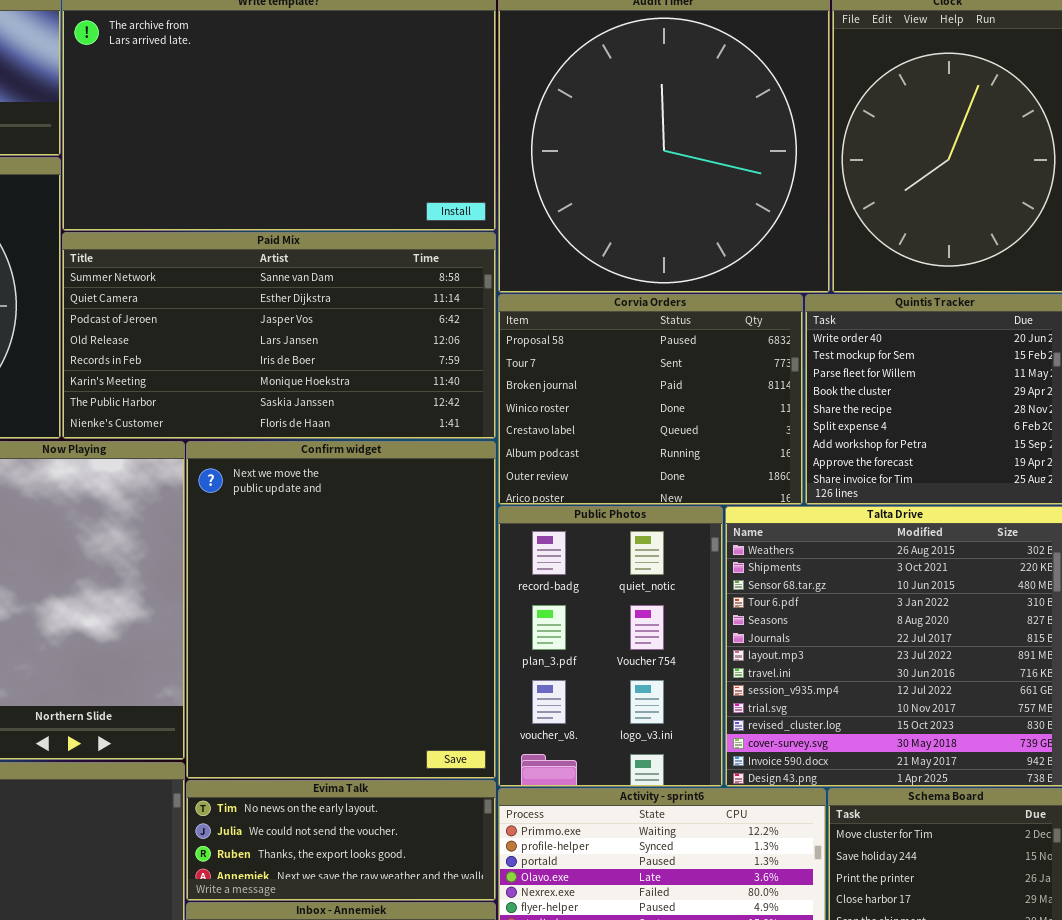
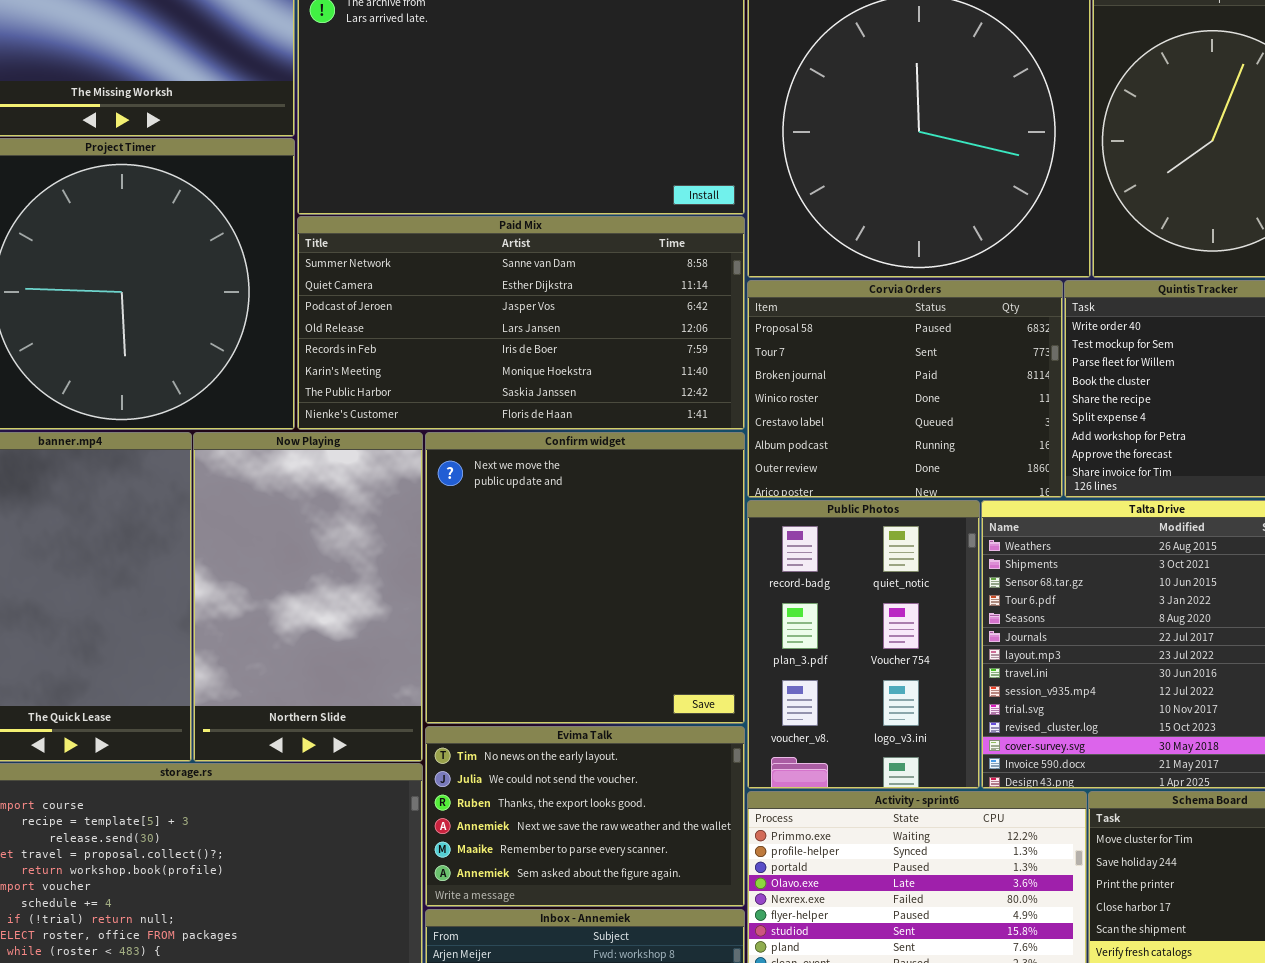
Confirm widget: [186,441,496,779] -> [425,432,745,724], resized
Evima Talk: [186,780,496,901] -> [425,726,745,907], resized

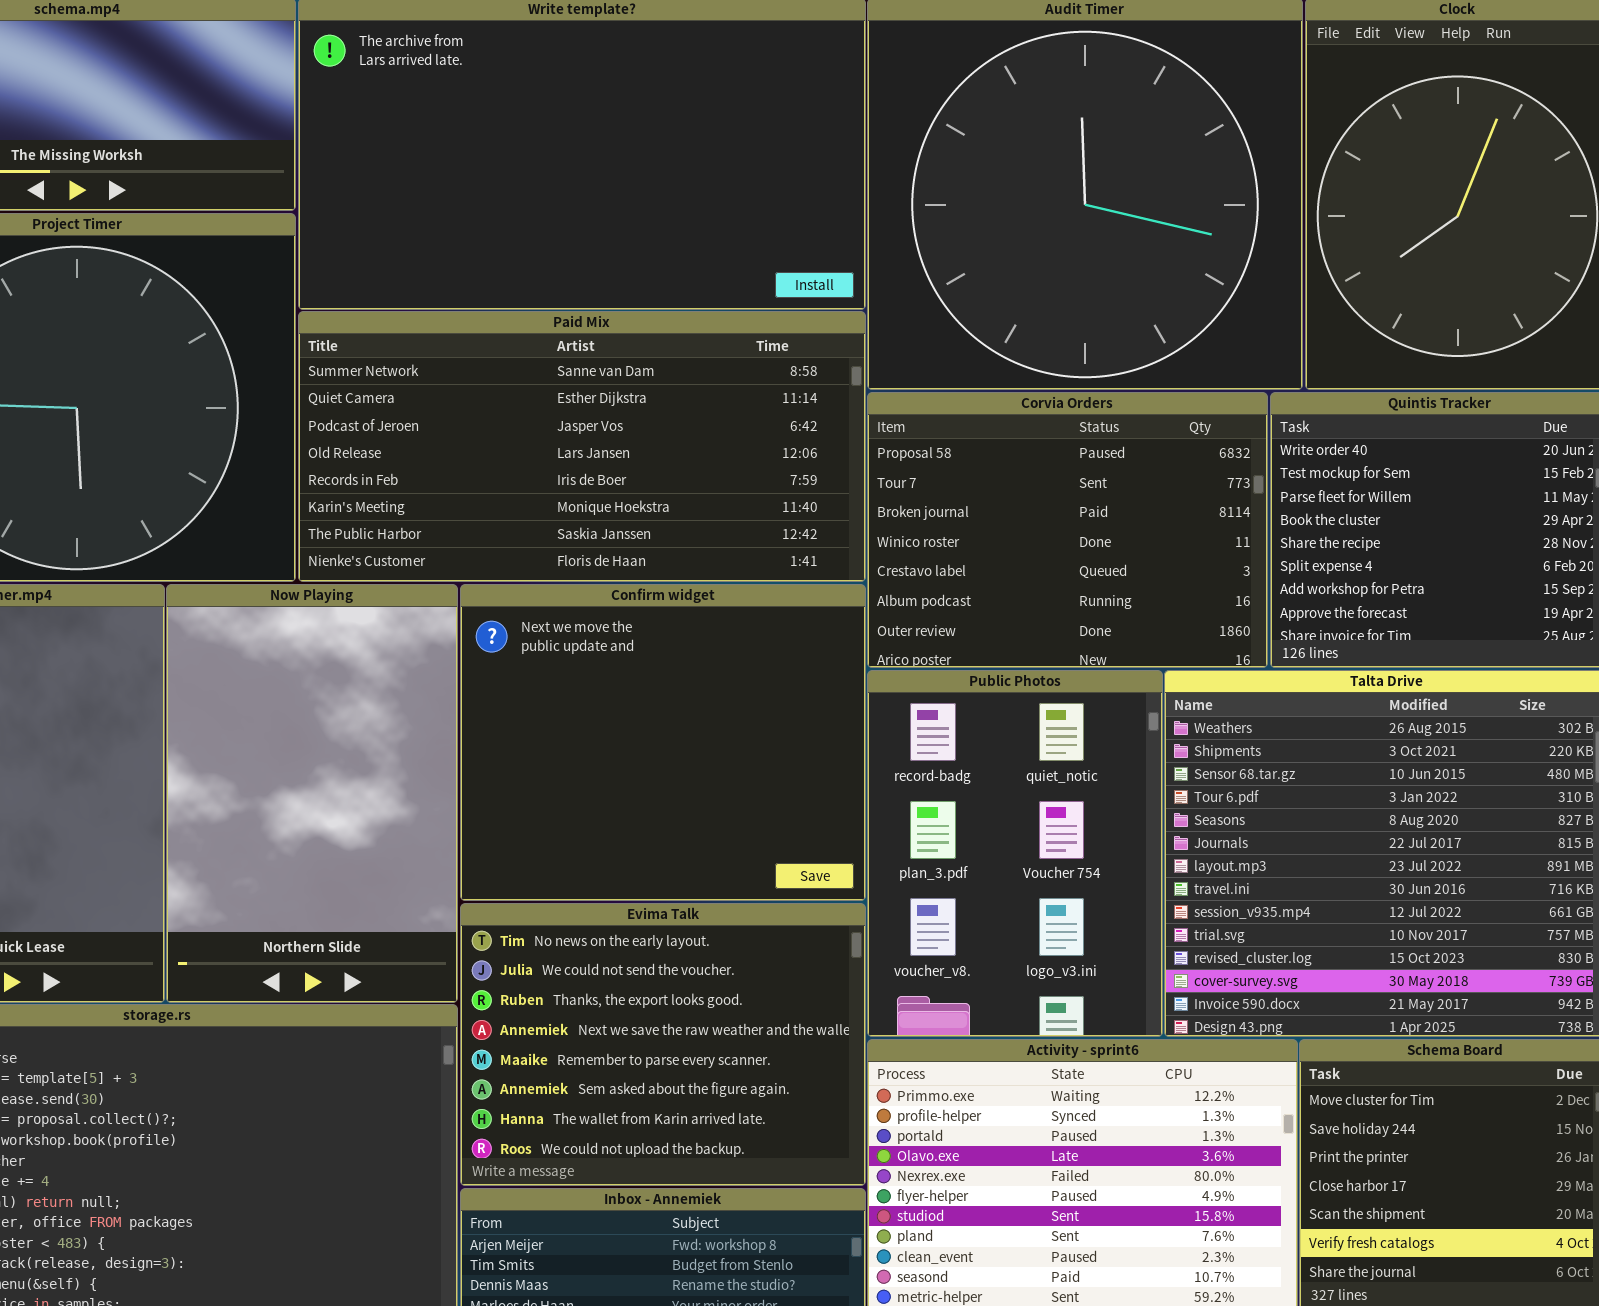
Confirm widget: [425,432,745,724] -> [460,584,866,901], resized
Evima Talk: [425,726,745,907] -> [460,903,866,1186], resized

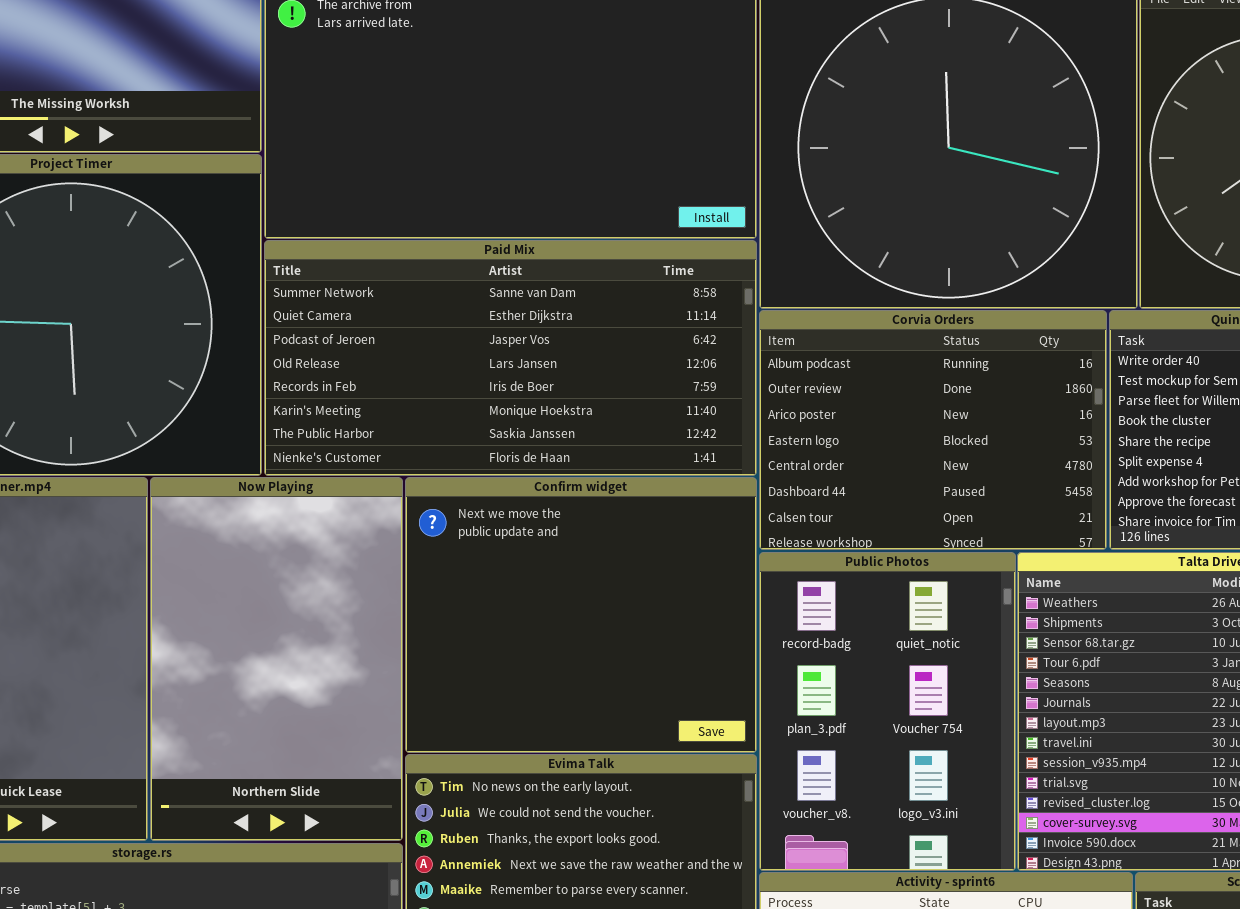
Corvia Orders: [867,392,1268,668] -> [759,310,1107,550], scrolled down 5 rows

